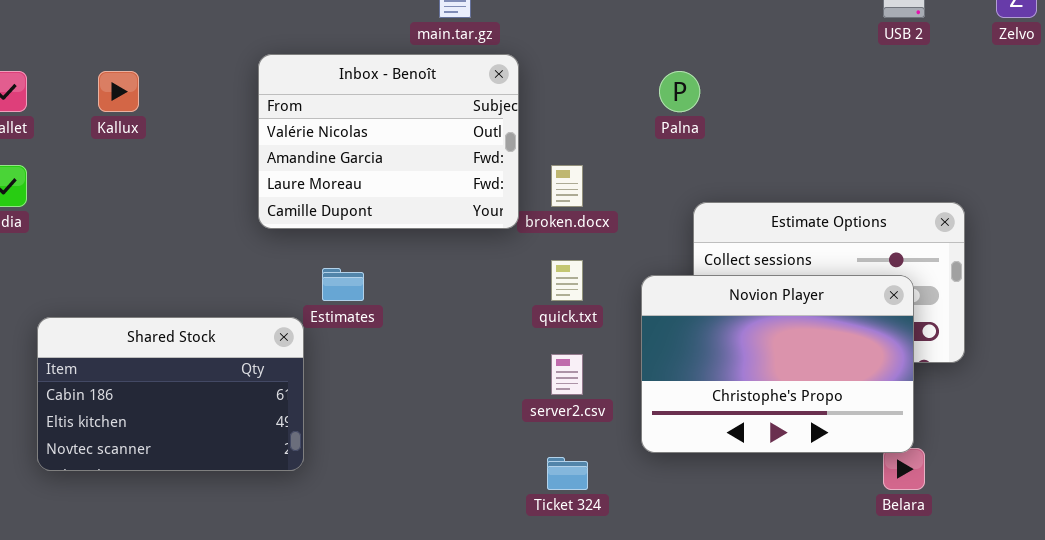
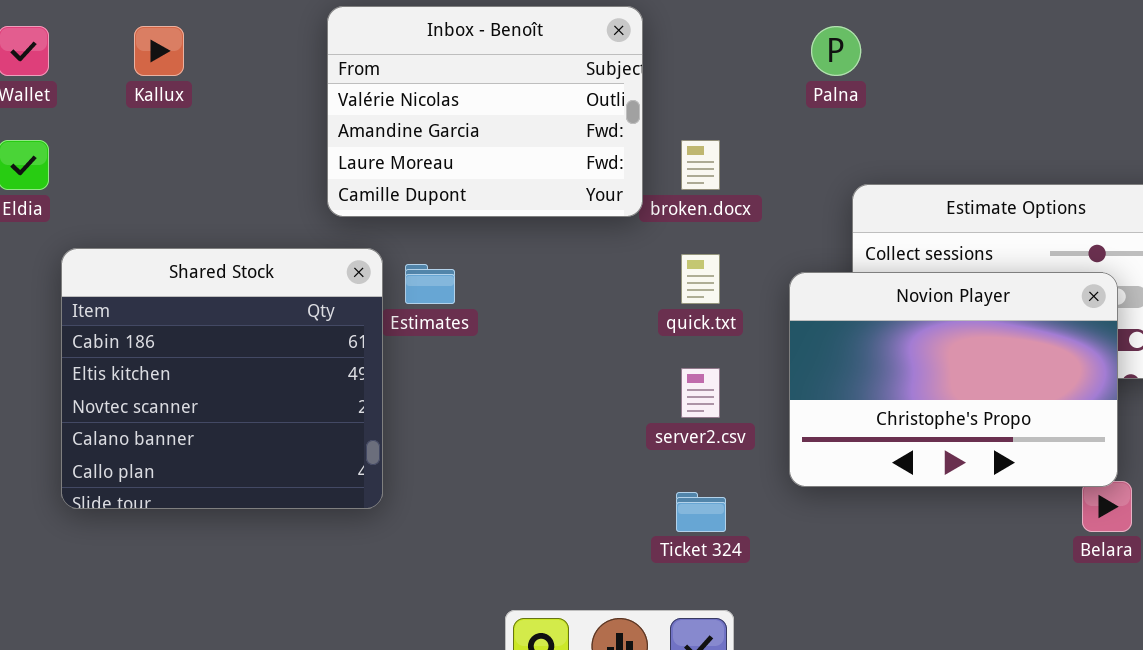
Shared Stock: [37,317,304,471] -> [61,248,383,509], resized

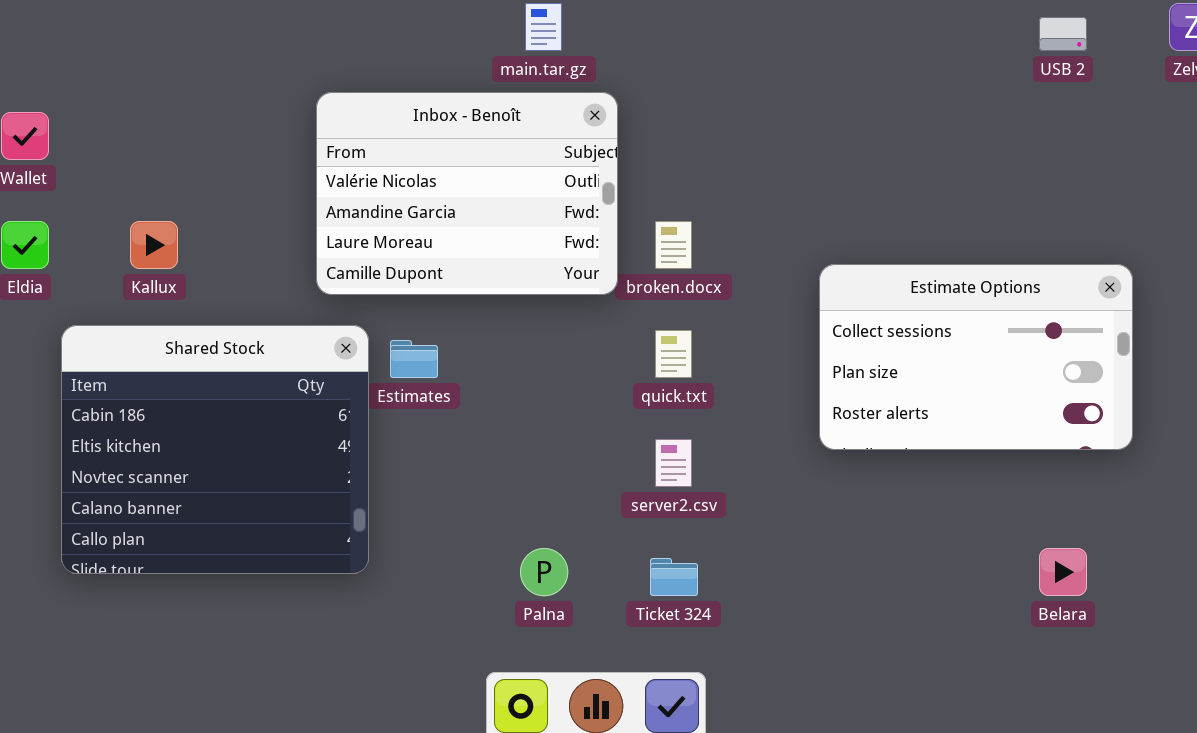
Kallux: [134,26,184,76] -> [130,221,178,269], moved
Palna: [811,26,861,76] -> [520,548,568,596], moved
Novion Player: [789,272,1118,487] -> none, closed

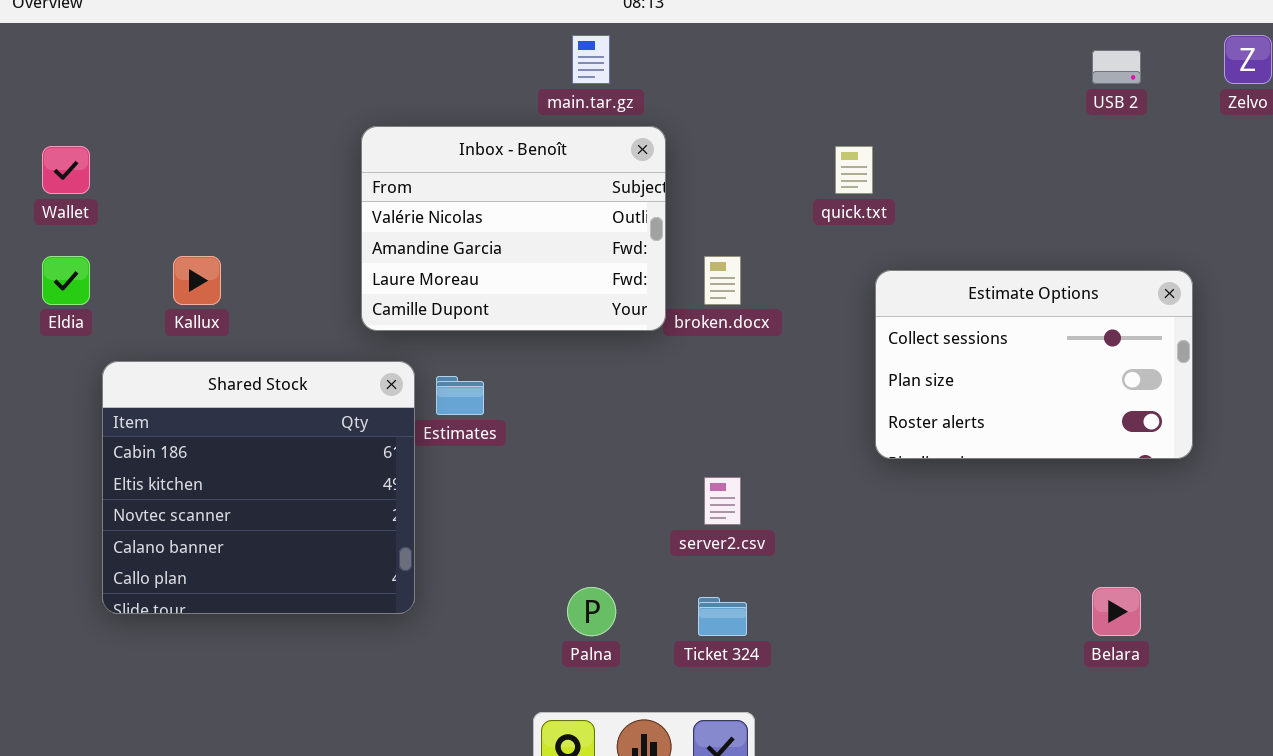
Estimate Options: [819,264,1133,450] -> [875,270,1193,459], moved
quick.txt: [655,330,692,378] -> [835,146,873,194], moved

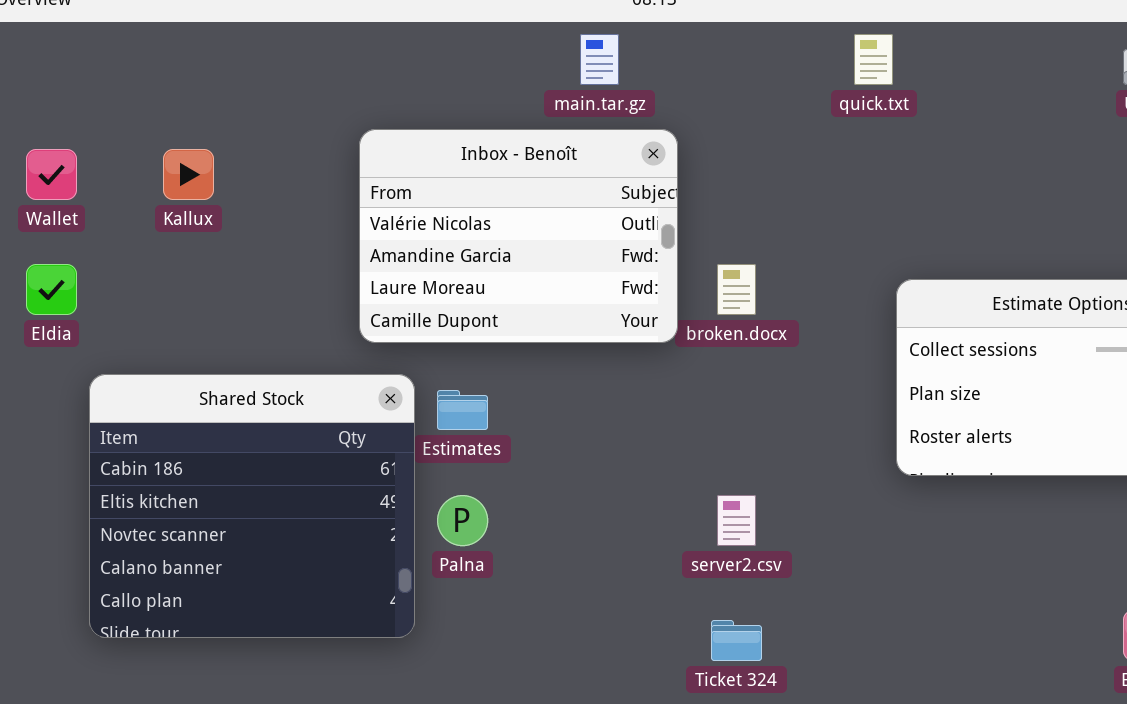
quick.txt: [835,146,873,194] -> [854,34,893,85], moved
Kallux: [173,256,221,305] -> [163,149,214,200], moved
Palna: [567,587,616,636] -> [437,495,488,546], moved

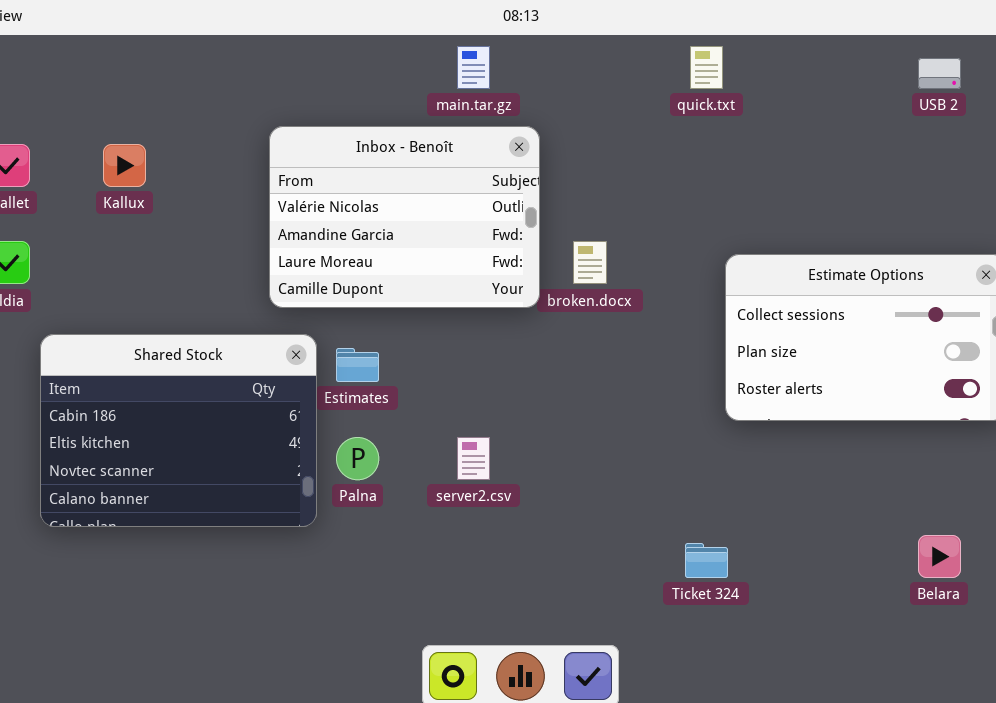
Shared Stock: [89,374,415,638] -> [40,334,317,527], resized
server2.csv: [717,495,756,546] -> [457,437,490,480], moved
Ticket 324: [711,620,762,661] -> [685,543,728,578], moved

